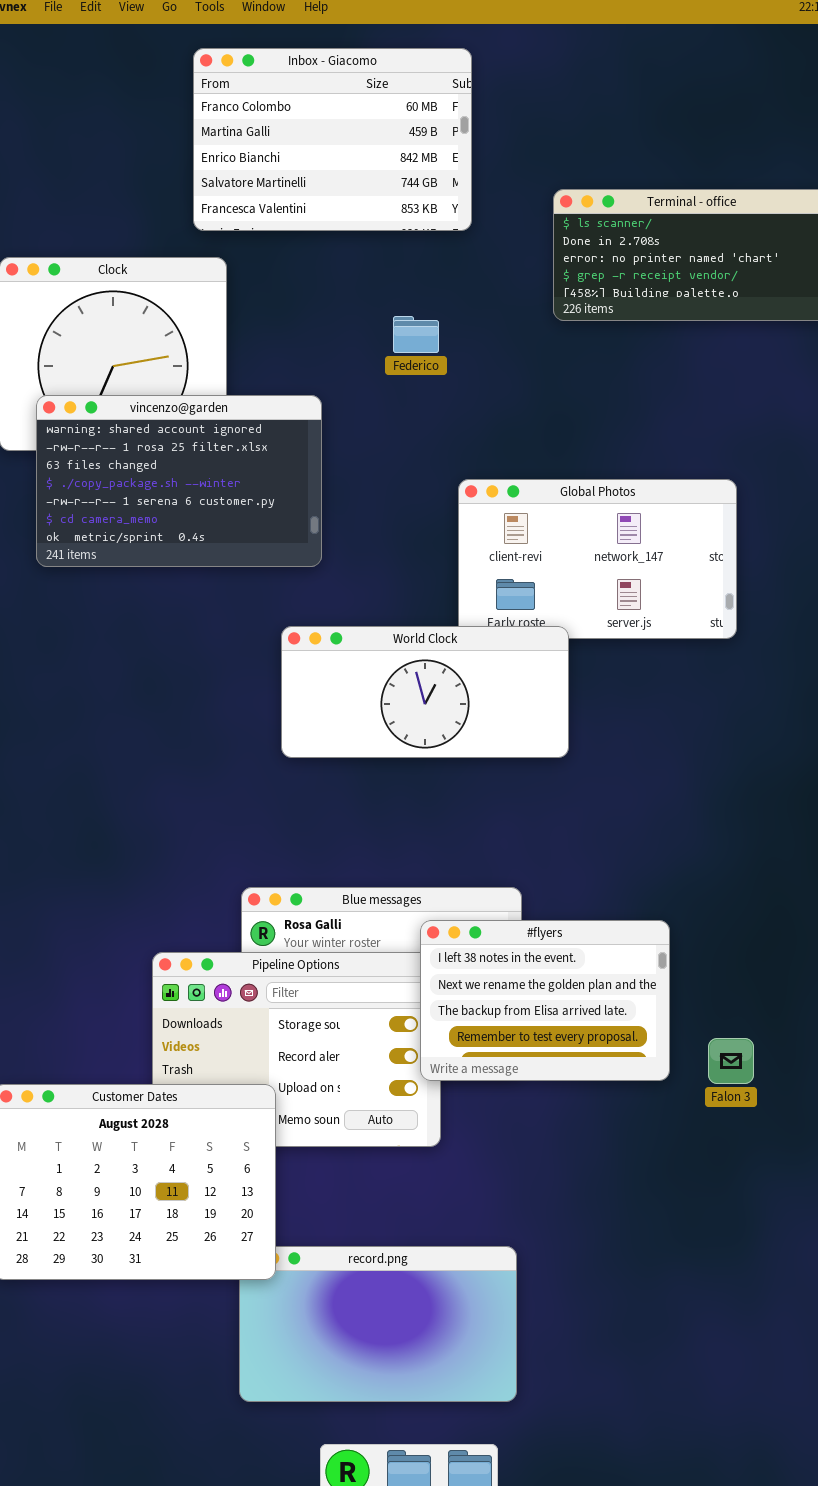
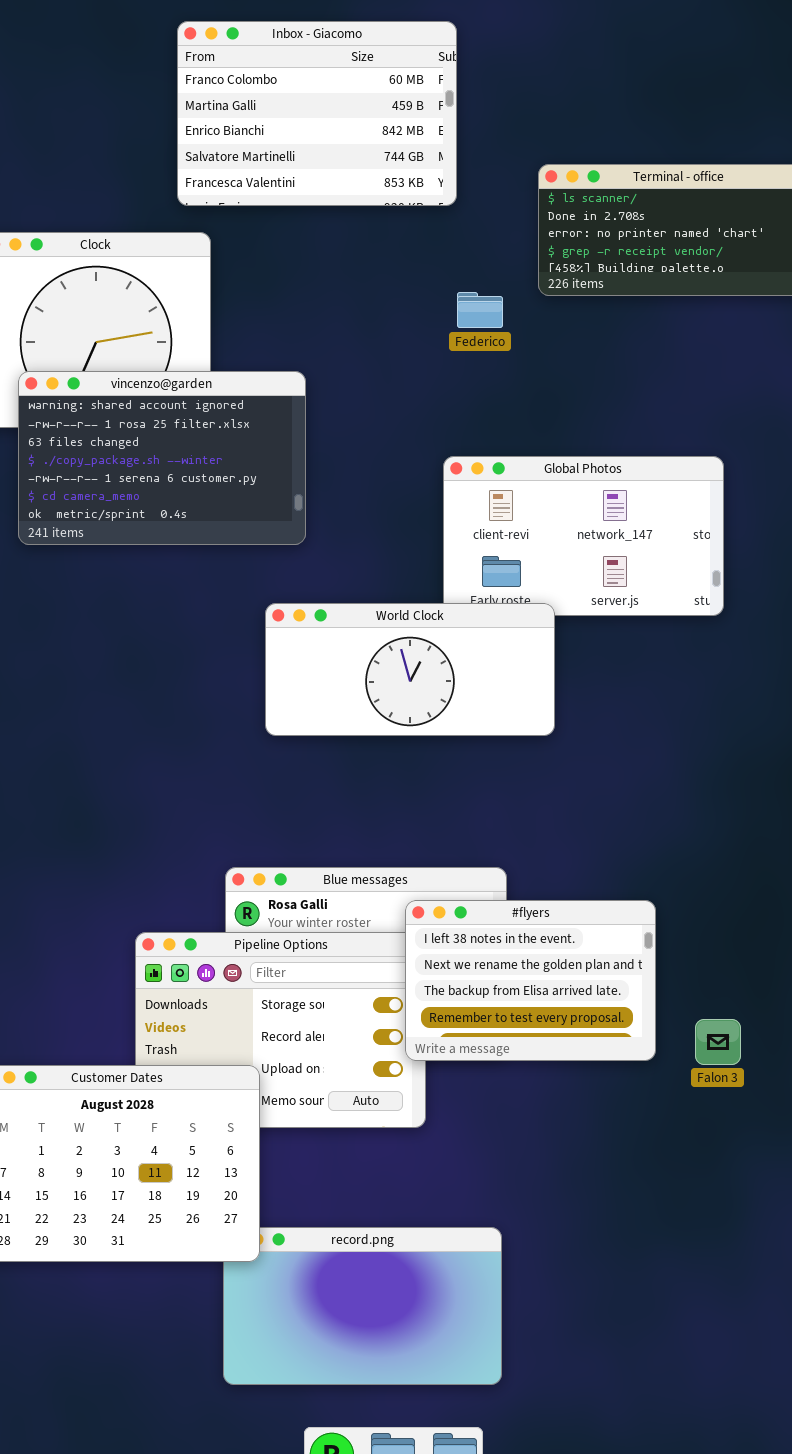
Federico: [393,316,439,353] -> [457,292,503,328], moved

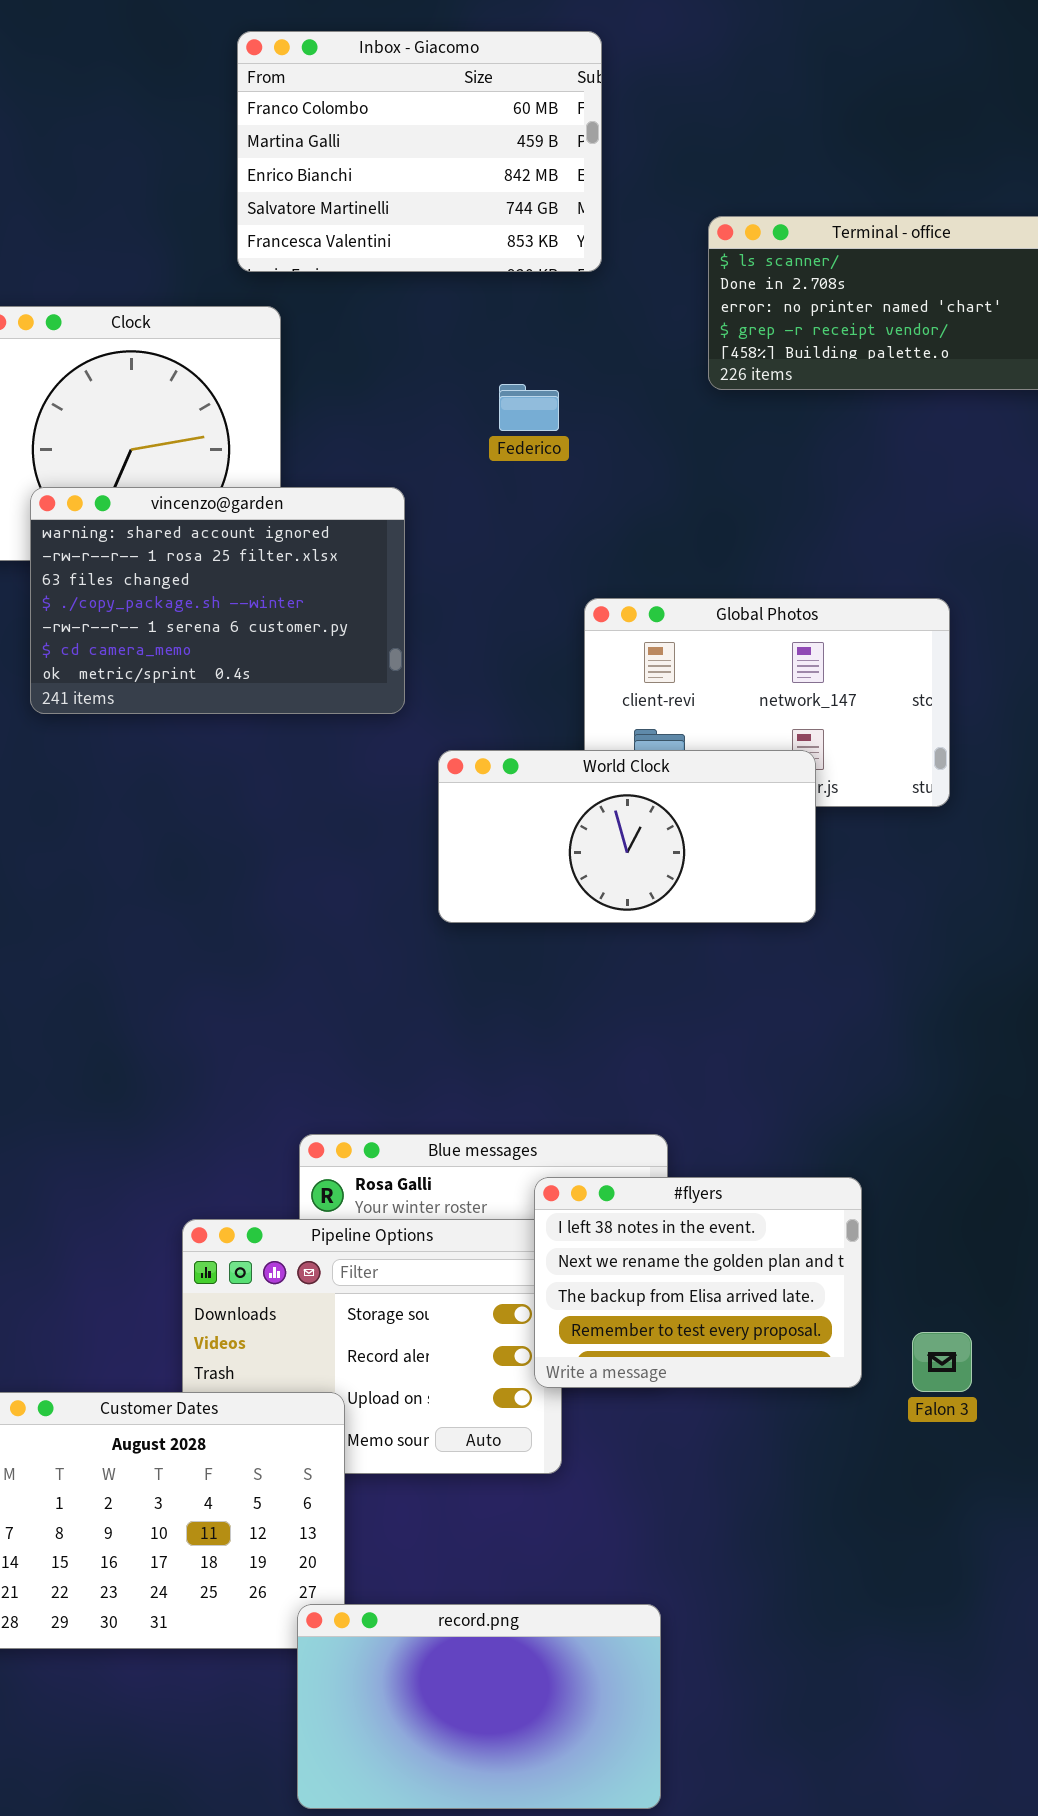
Federico: [457,292,503,328] -> [499,384,559,431], moved
World Clock: [265,603,555,736] -> [438,750,816,923], moved
record.png: [223,1227,502,1385] -> [297,1604,661,1809], raised

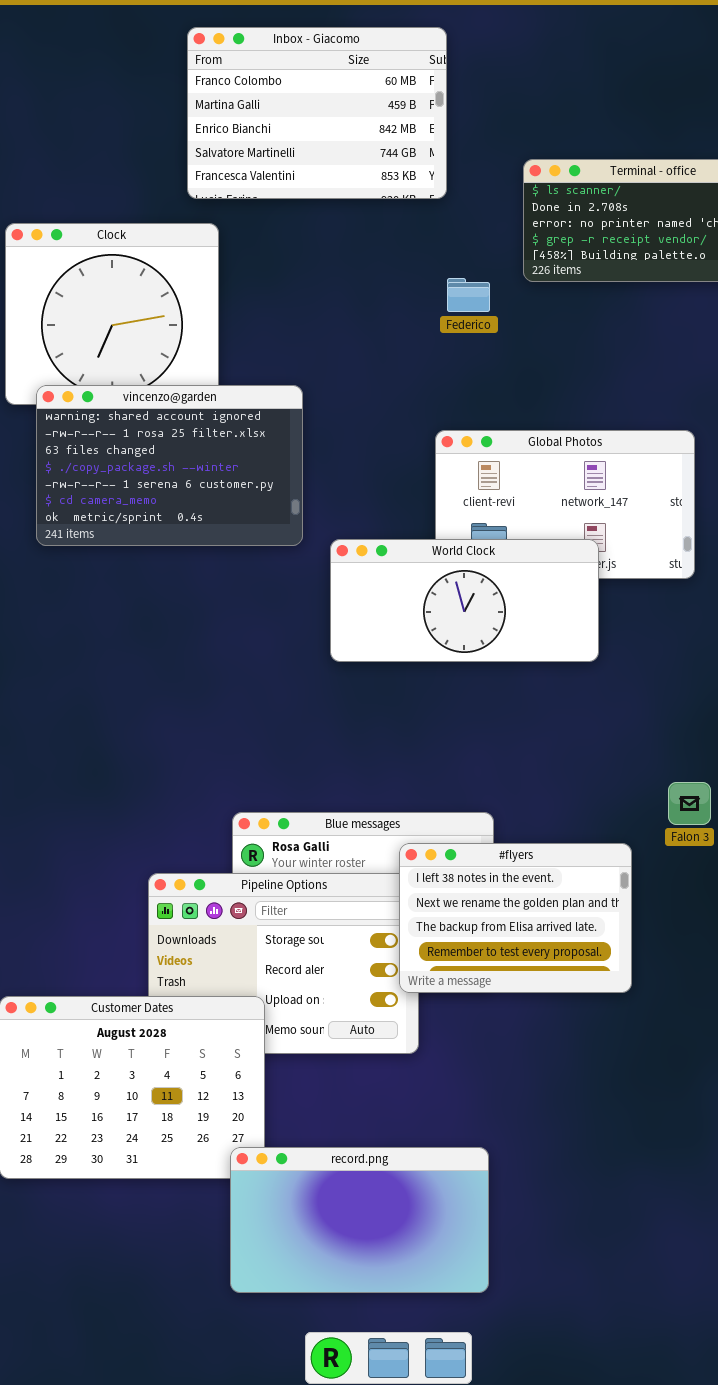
Federico: [499,384,559,431] -> [447,278,490,312], moved
vincenzo@garden: [30,487,405,714] -> [36,385,303,546], moved
Falon 3: [912,1332,972,1392] -> [668,782,711,825], moved

